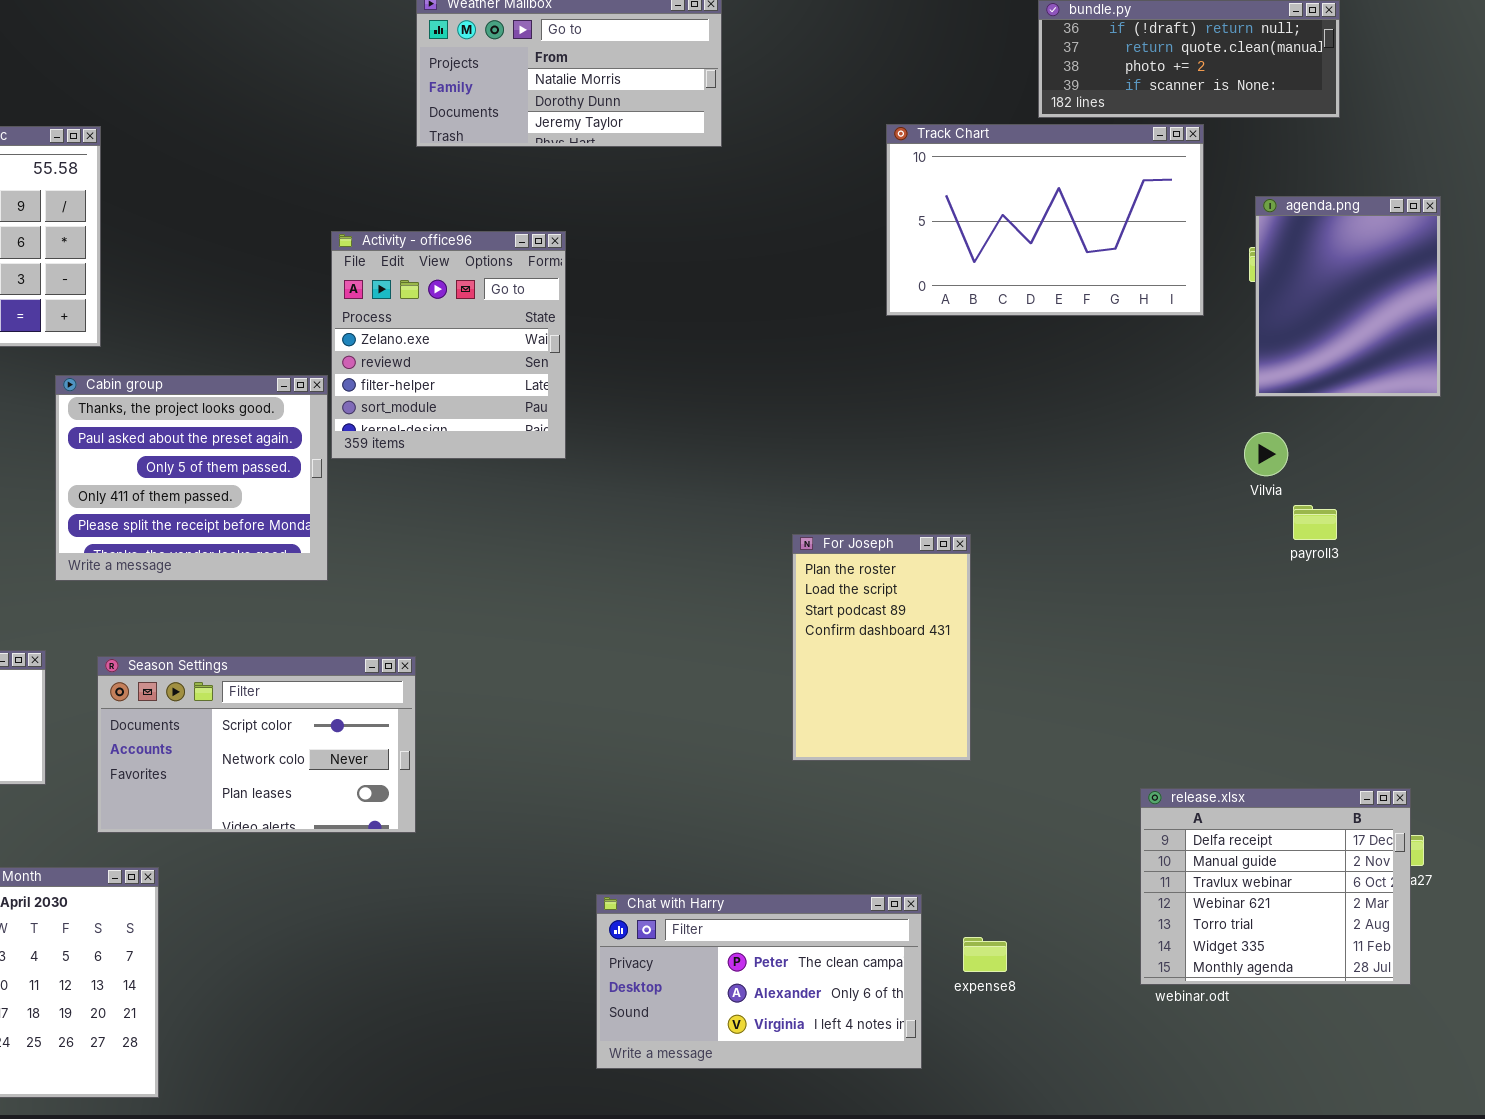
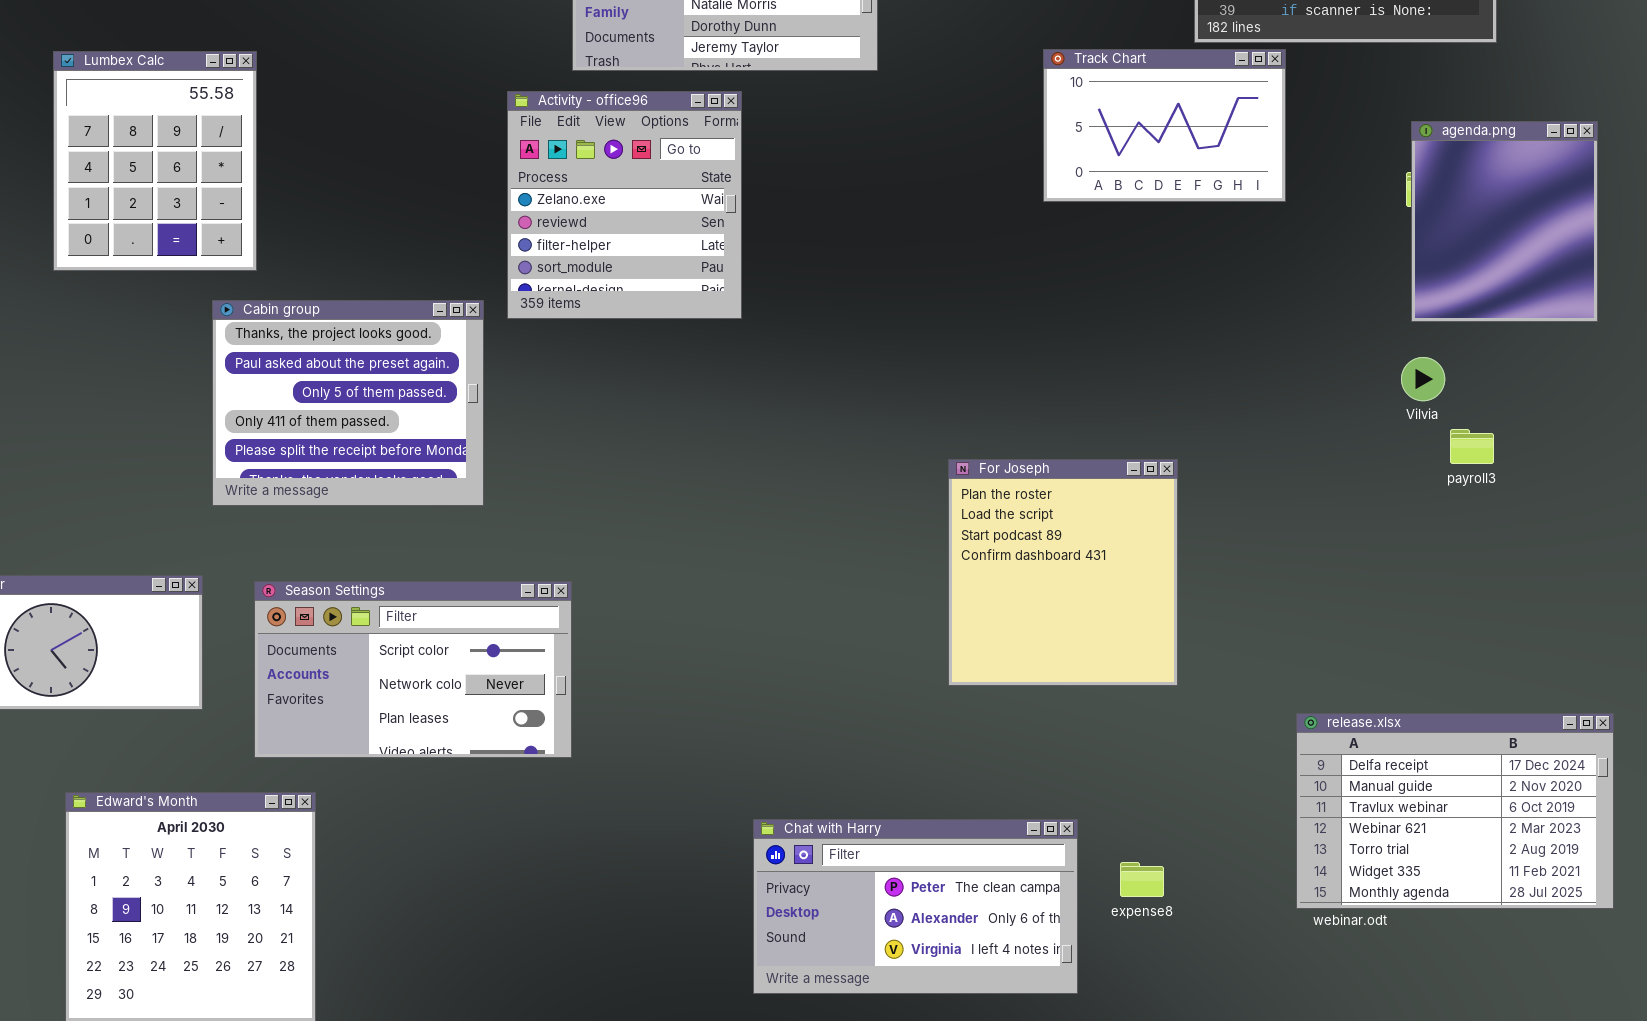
Track Chart: [886,124,1204,316] -> [1043,49,1286,202], resized
Activity - office96: [331,231,566,459] -> [507,91,742,319], moved
For Joseph: [792,534,971,761] -> [948,459,1178,686], resized
release.xlsx: [1140,788,1411,985] -> [1296,713,1614,909], resized

